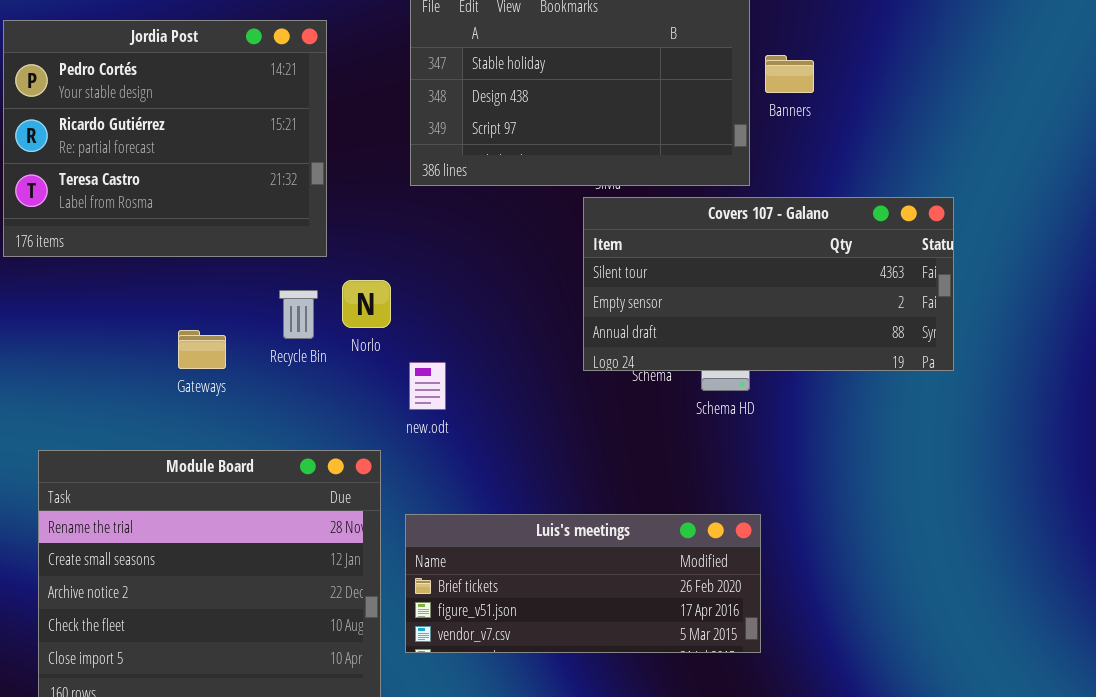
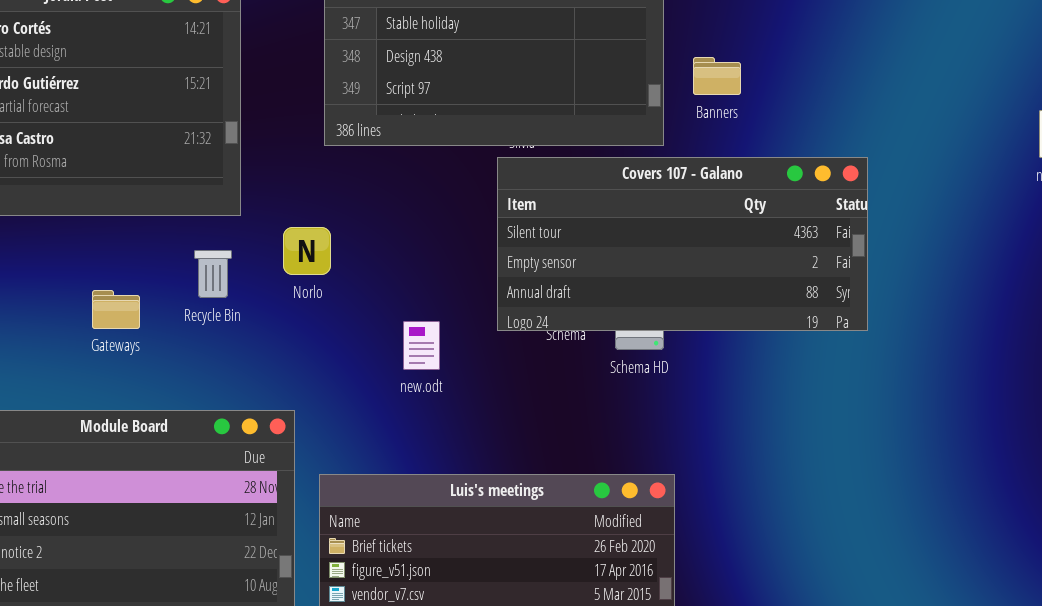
Banners: [765,55,814,93] -> [693,57,741,95], moved
Norlo: [342,280,391,328] -> [283,227,331,275], moved
new.odt: [409,362,446,410] -> [403,321,440,370], moved

